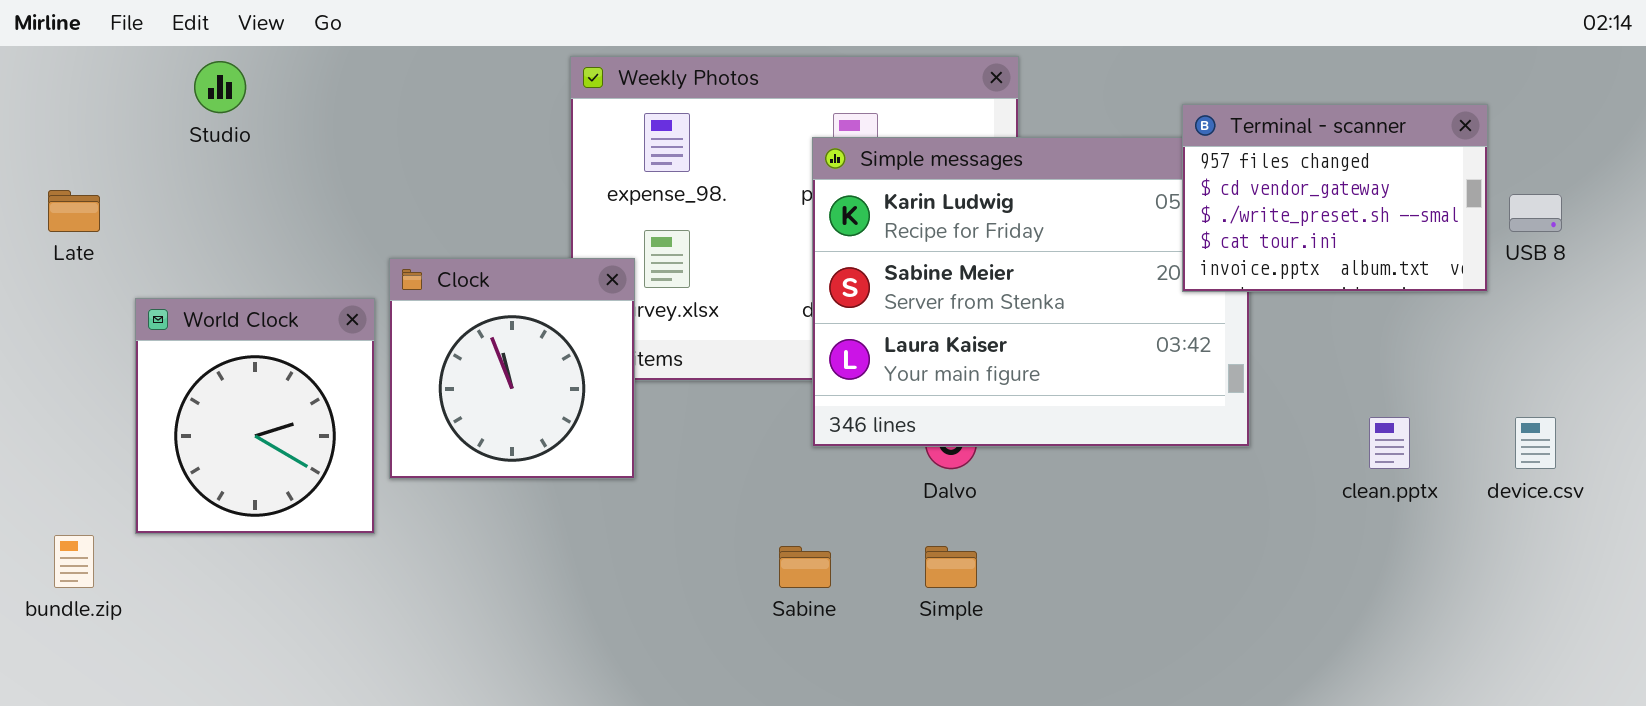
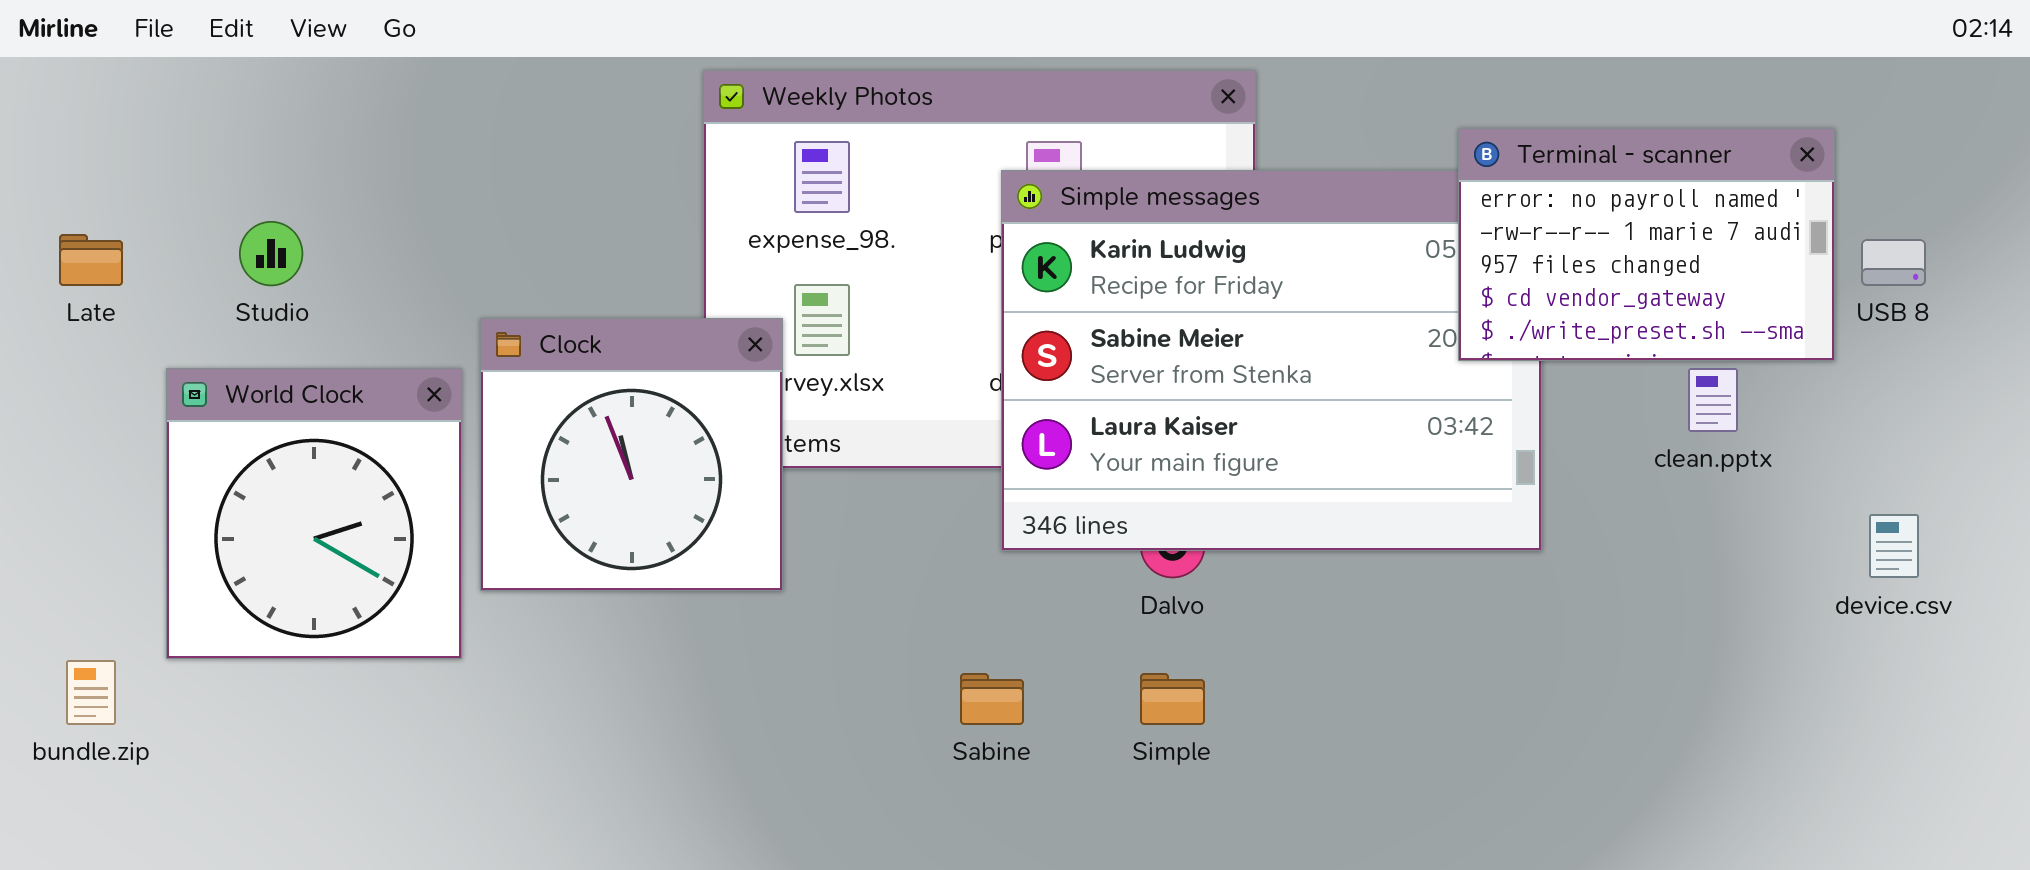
Studio: [194,61,246,113] -> [239,221,303,286], moved
Terminal - scanner: [1182,104,1488,292] -> [1458,128,1835,361], scrolled up 2 rows
clean.pptx: [1369,417,1410,469] -> [1688,368,1738,432], moved

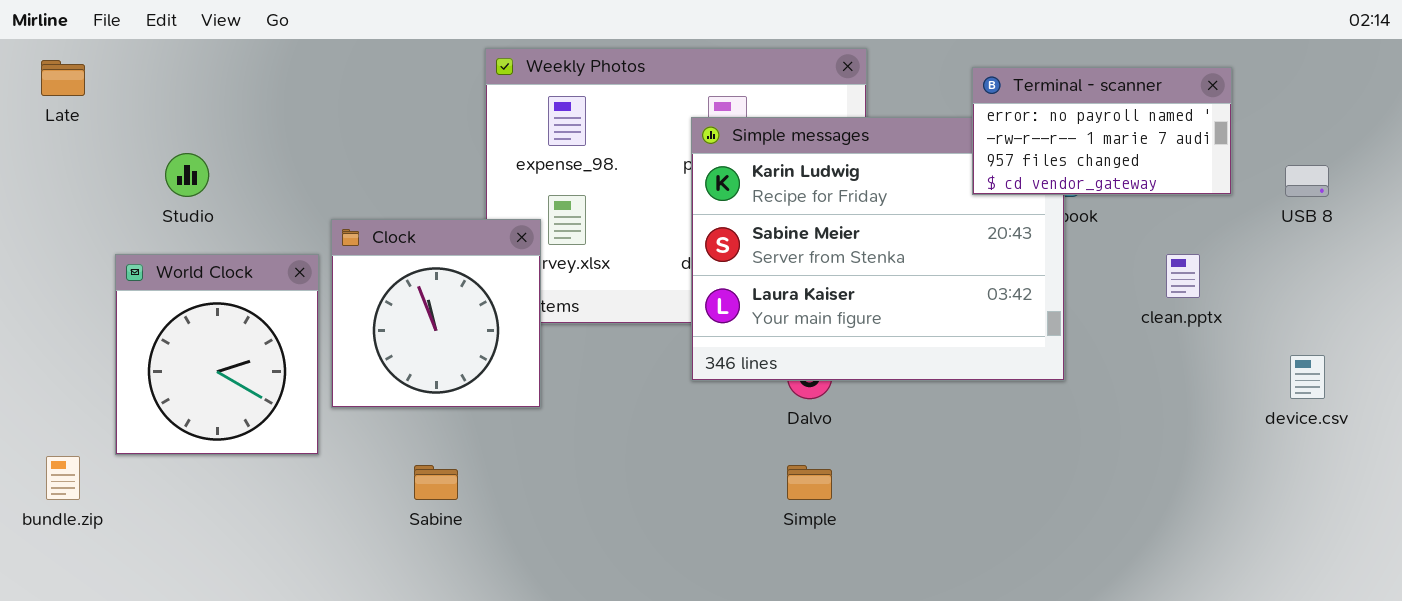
Terminal - scanner: [1458,128,1835,361] -> [972,67,1232,195], moved, resized
Late: [59,234,123,286] -> [41,60,85,96], moved
Sabine: [960,673,1024,725] -> [414,465,458,500], moved

